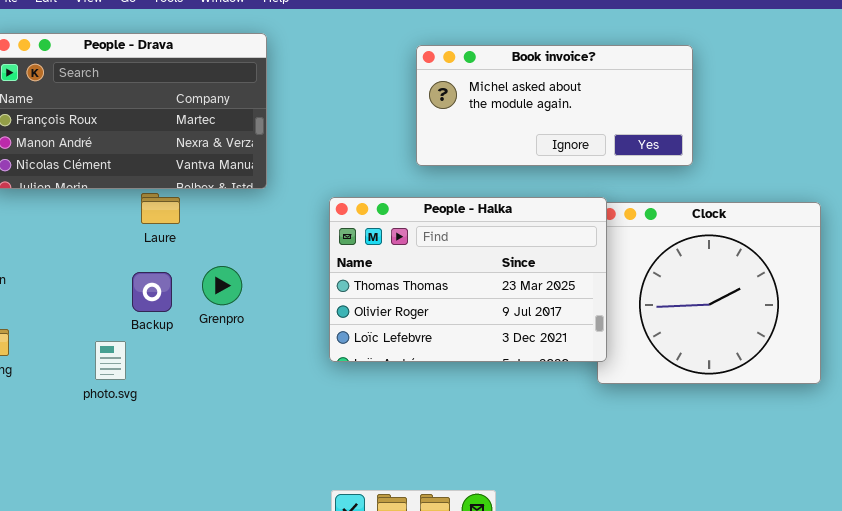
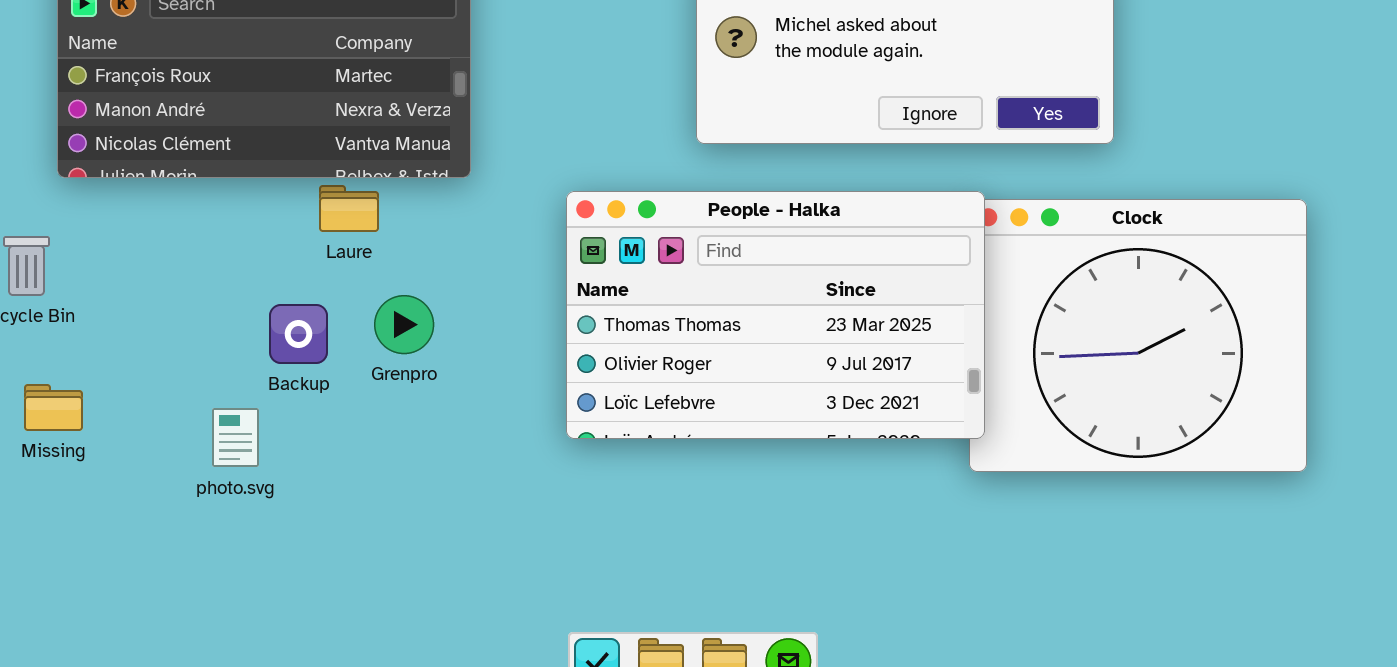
Laure: [141,193,180,224] -> [319,185,379,232], moved

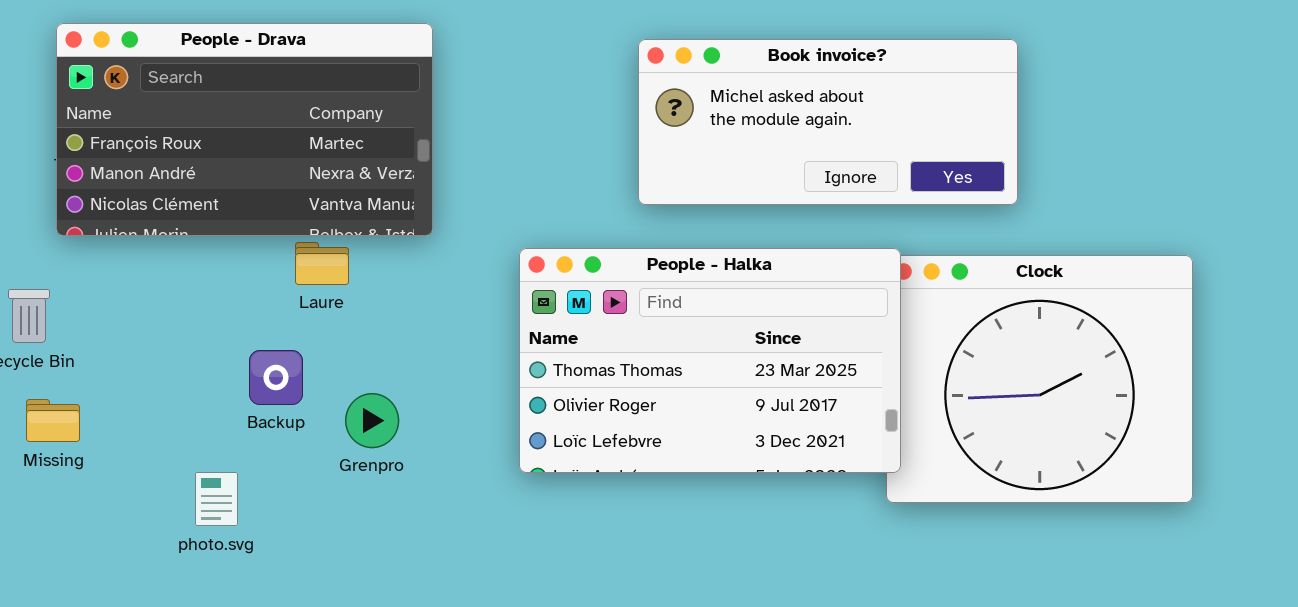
Grenpro: [374,295,434,354] -> [345,393,399,448], moved
Missing: [24,384,83,431] -> [26,399,80,442], moved
photo.svg: [212,408,259,467] -> [195,472,238,526], moved

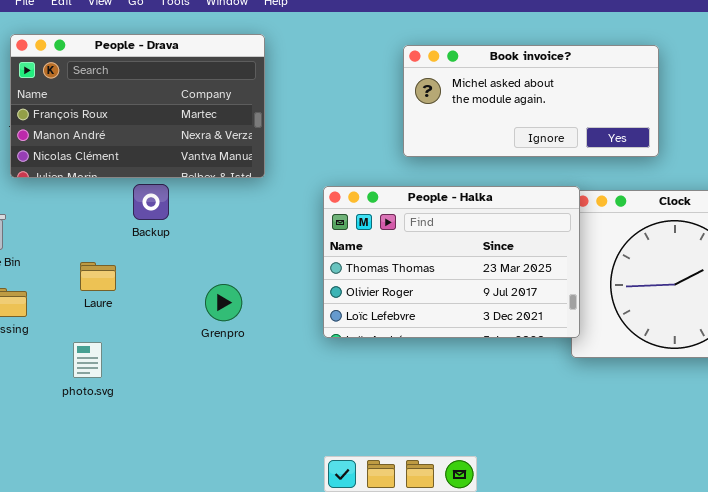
Laure: [295,242,349,285] -> [80,262,116,291], moved
Backup: [249,350,303,405] -> [133,184,169,220], moved
photo.svg: [195,472,238,526] -> [73,342,102,378], moved

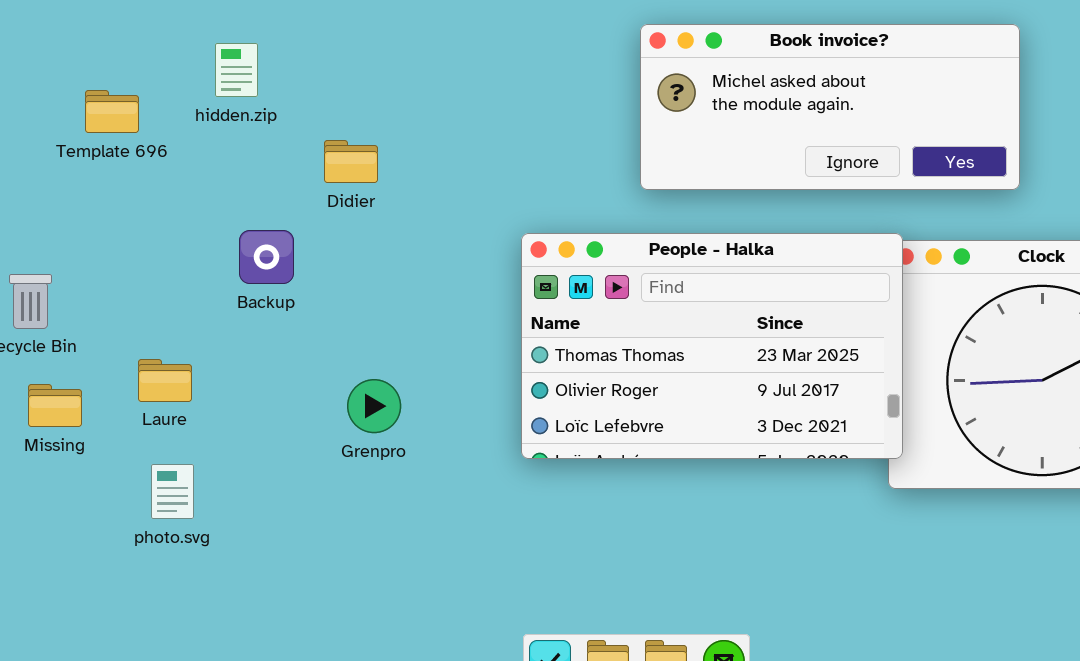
People - Drava: [10,34,265,178] -> none, closed
Laure: [80,262,116,291] -> [138,359,192,402], moved

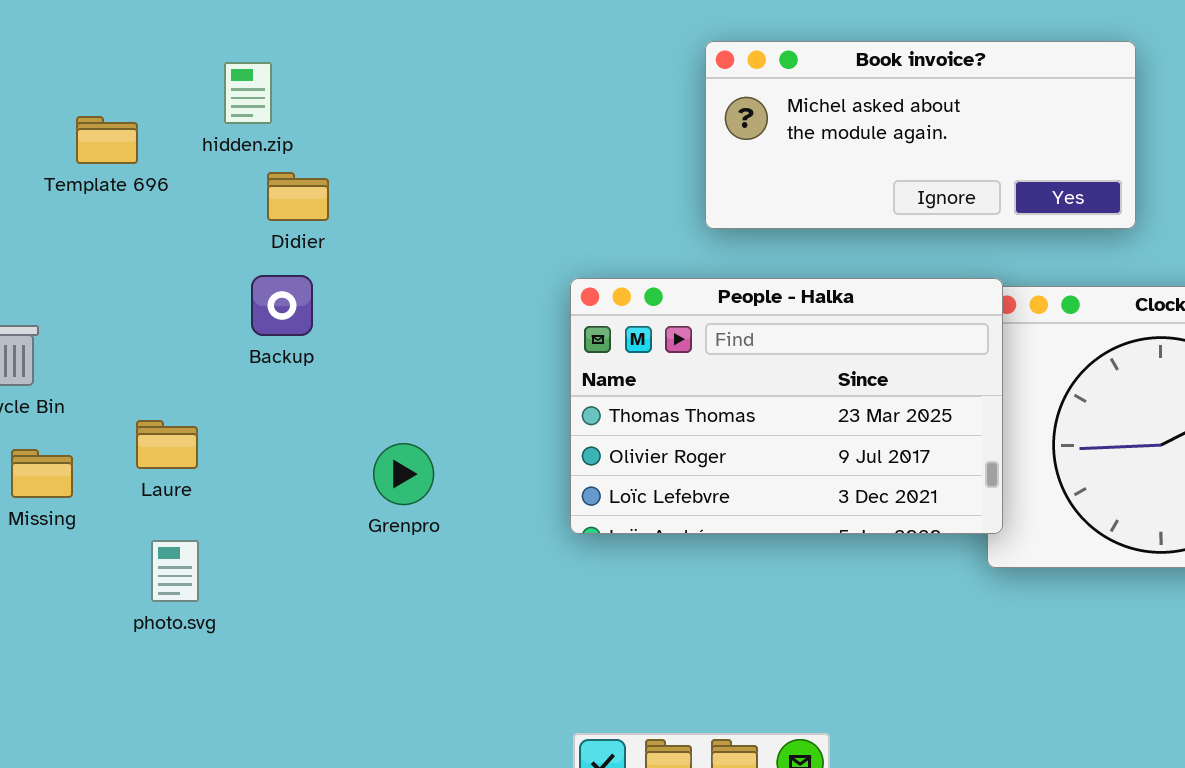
Didier: [324,140,378,183] -> [267,172,329,221], moved

